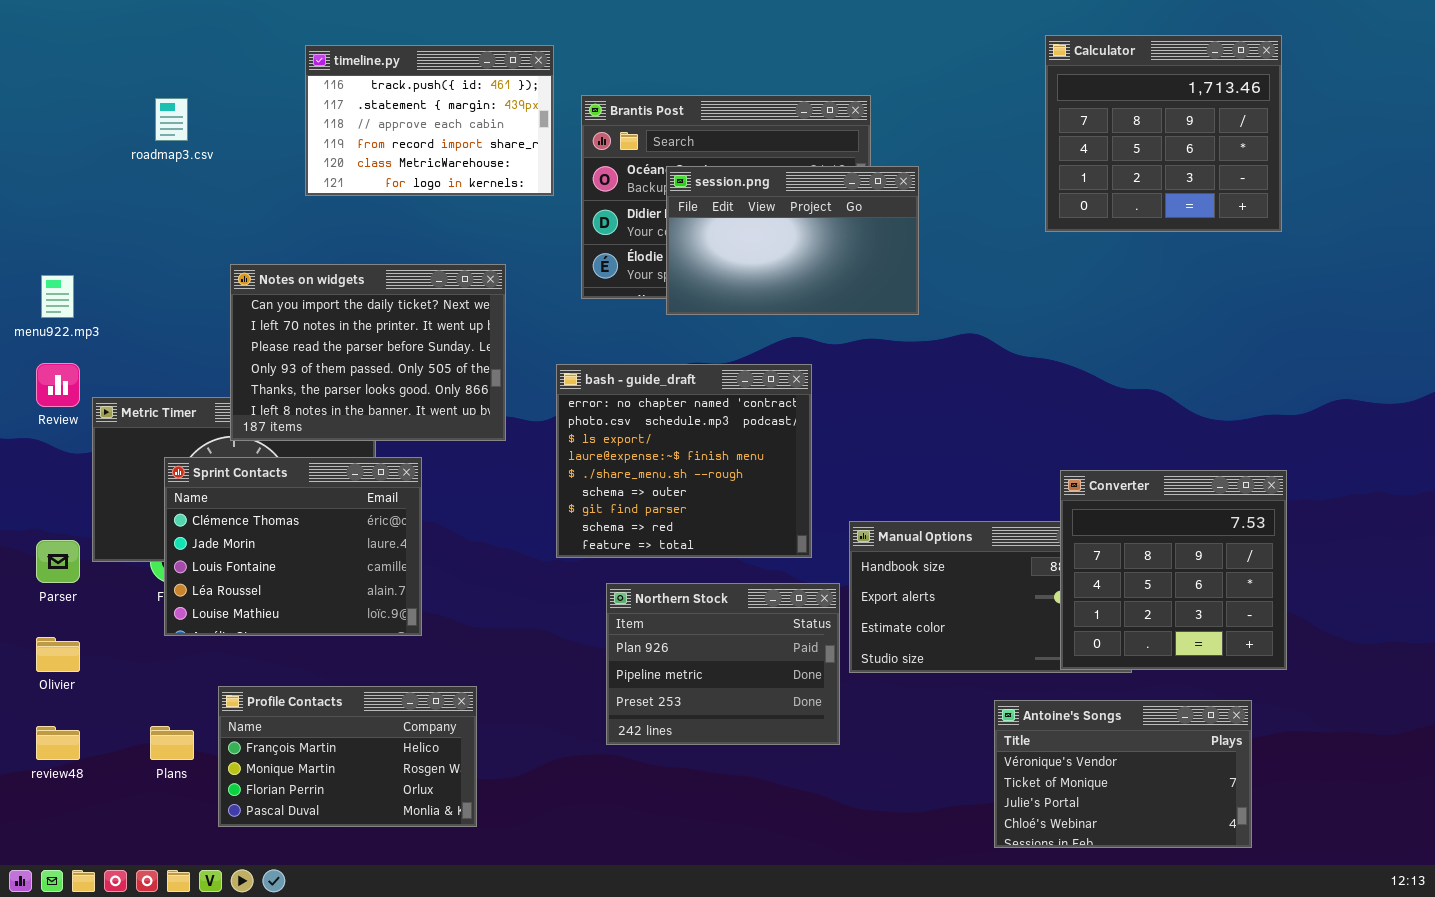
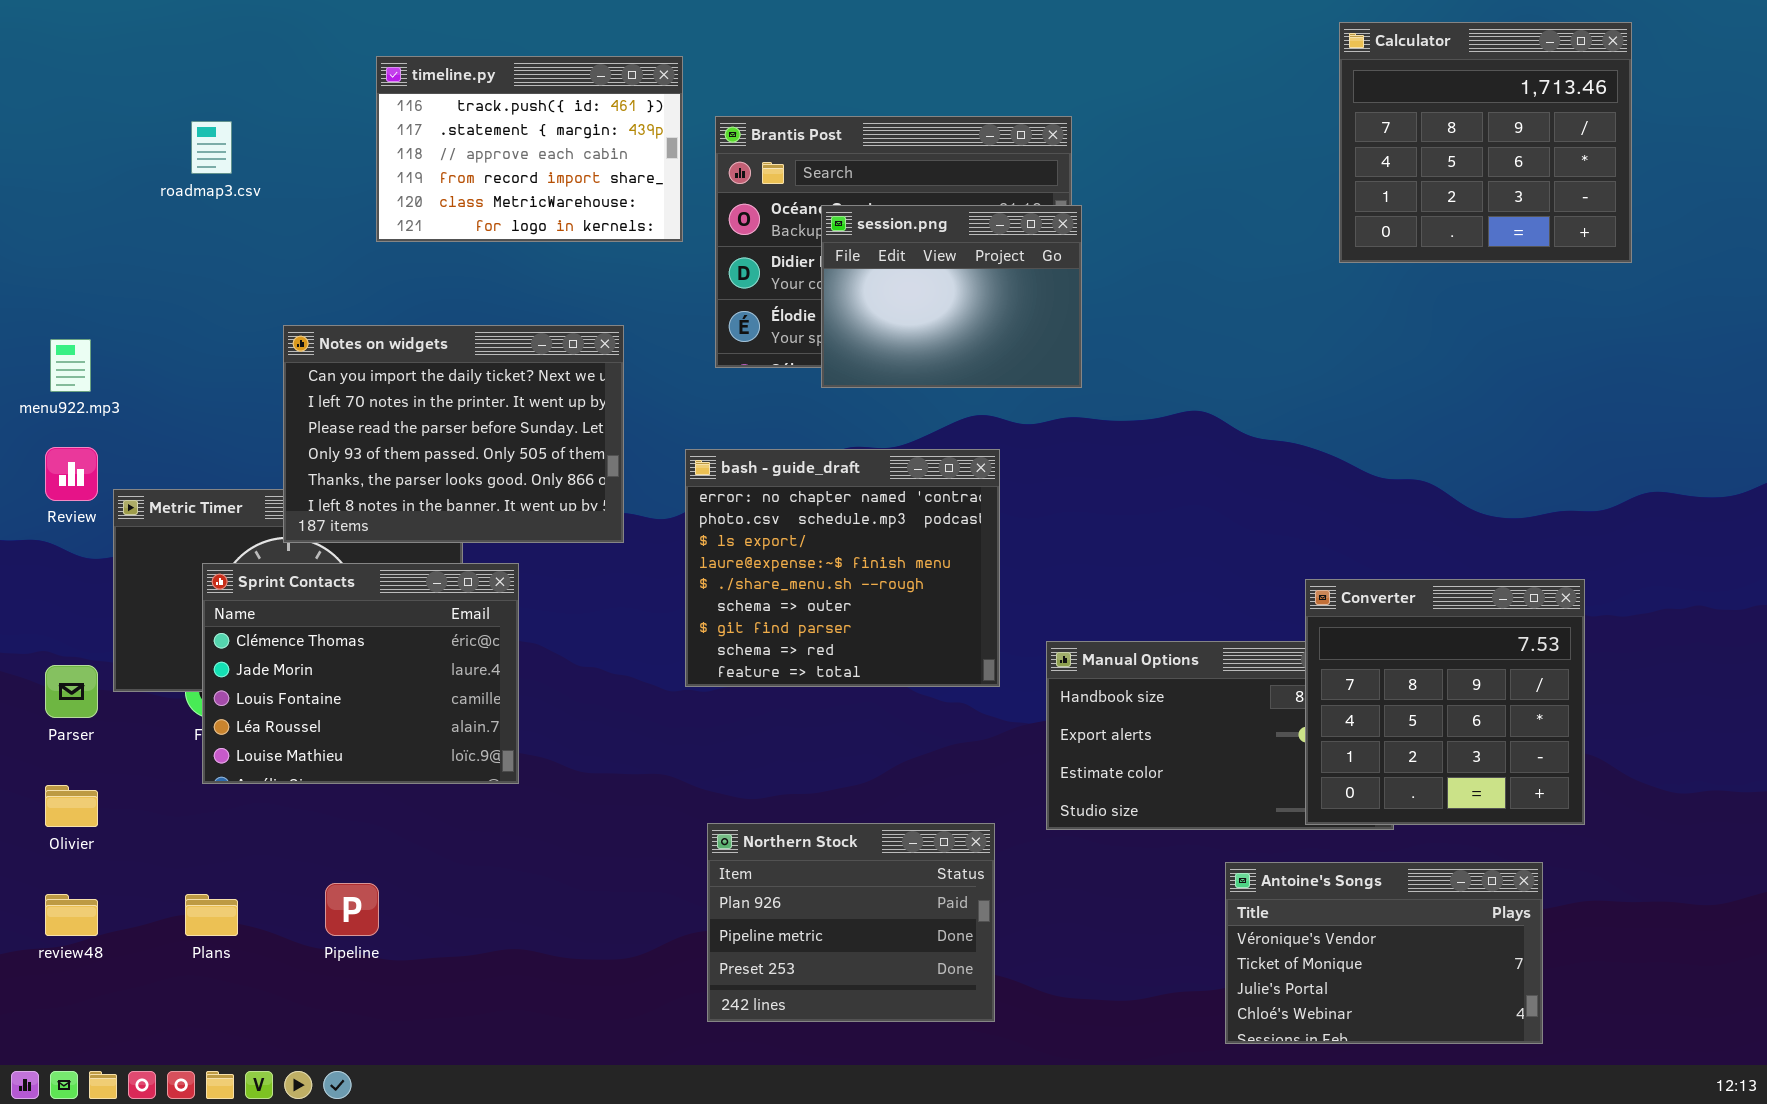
Calculator: [1045,35,1282,232] -> [1339,22,1632,263], moved
session.png: [666,166,919,315] -> [821,205,1082,388], resized
Northern Stock: [606,583,840,745] -> [707,823,995,1022], moved
Profile Contacts: [218,686,477,827] -> none, closed

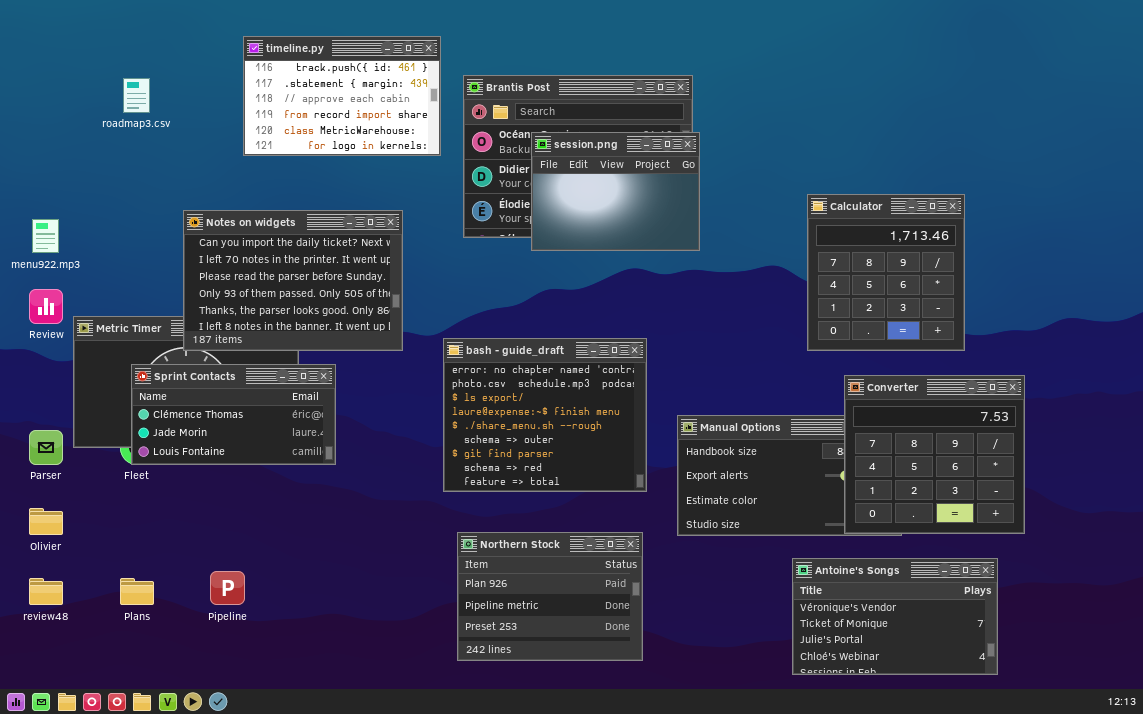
Calculator: [1339,22,1632,263] -> [807,194,965,351], moved, resized
bash - guide_draft: [685,449,1000,687] -> [443,338,647,492], moved
Sprint Contacts: [202,563,519,784] -> [131,364,336,465], resized

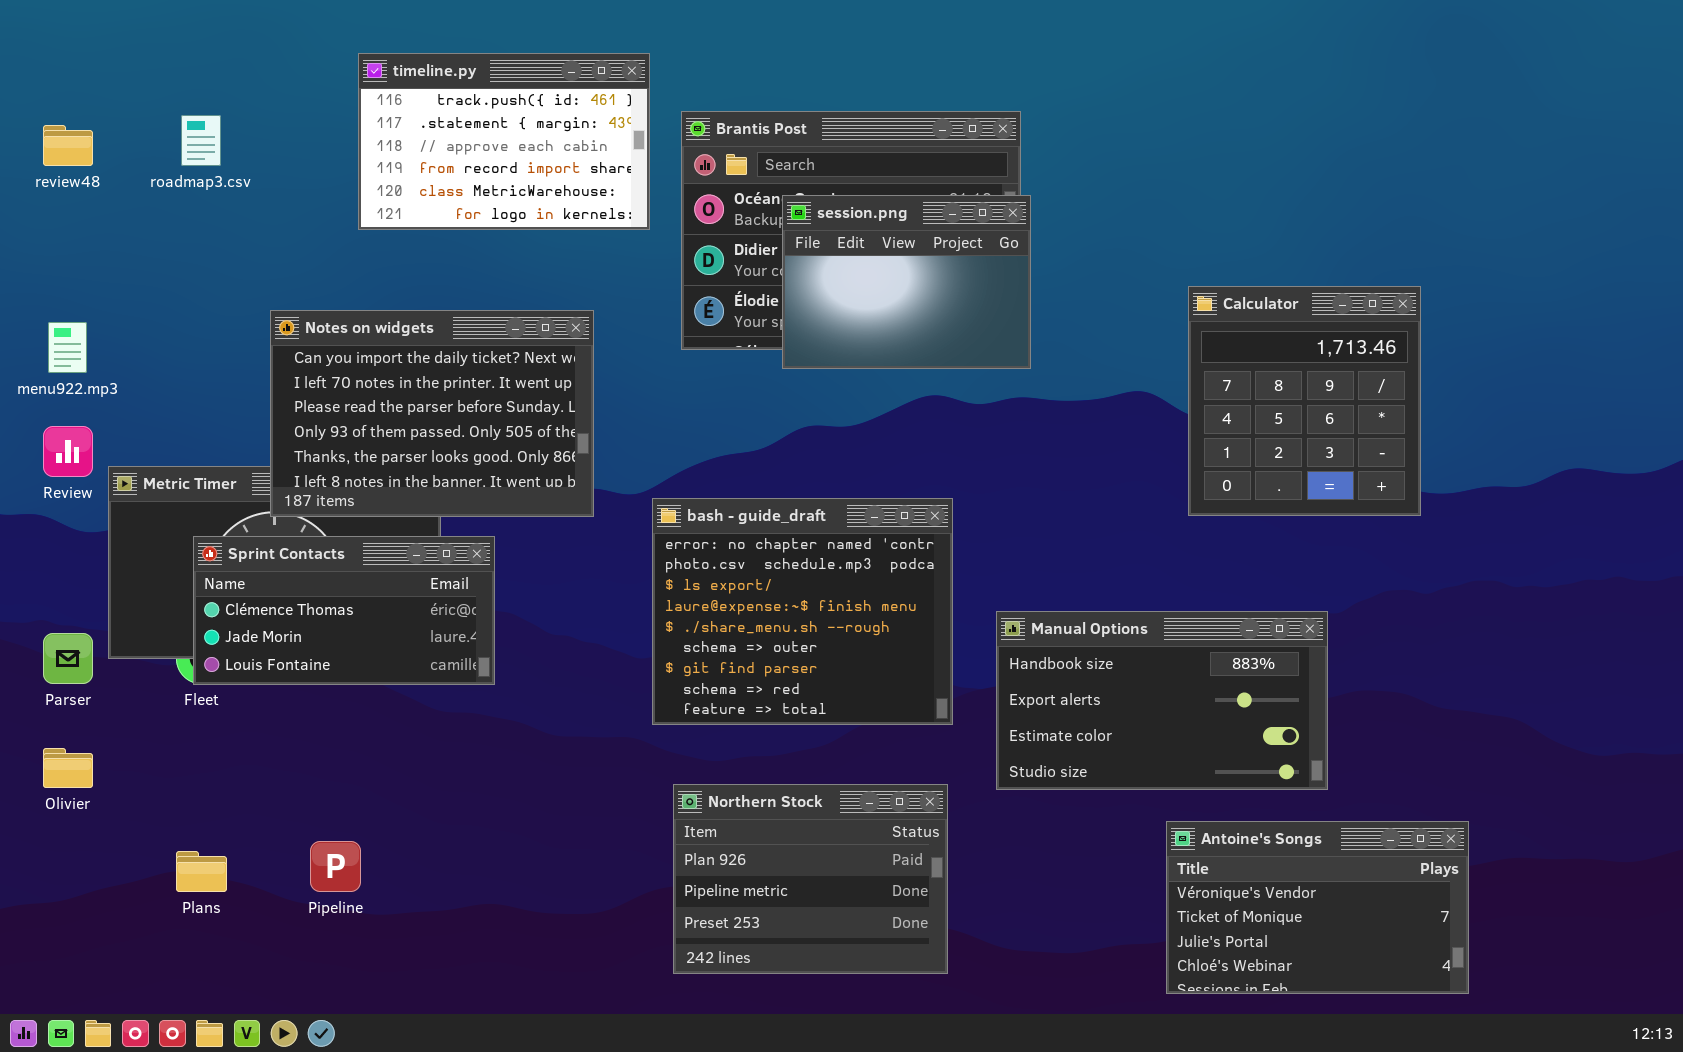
Converter: [844,375,1025,534] -> none, closed
review48: [29,578,63,605] -> [43,125,93,166], moved

